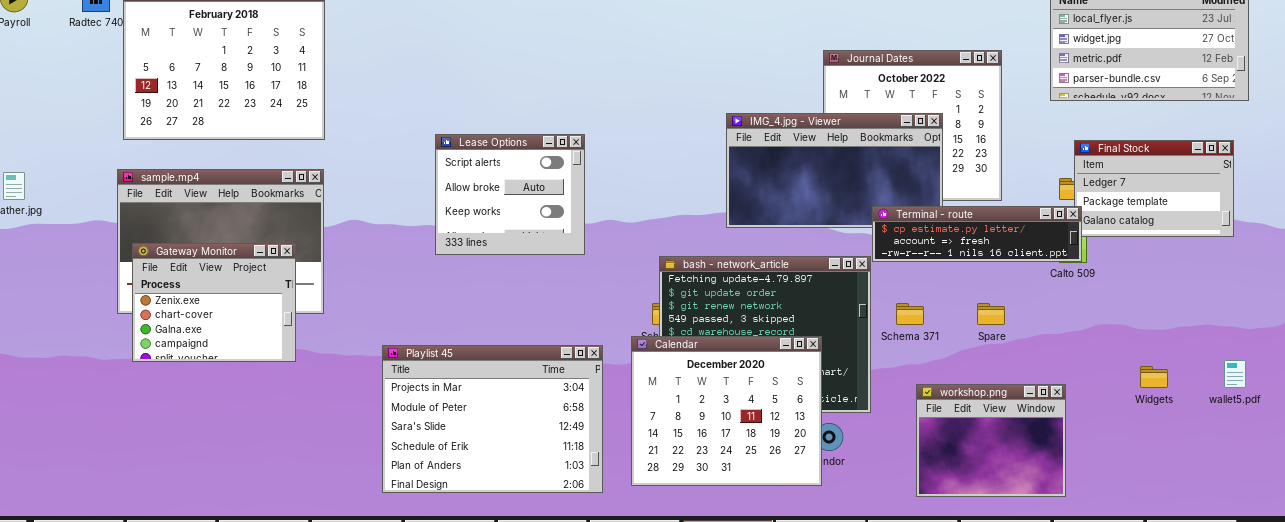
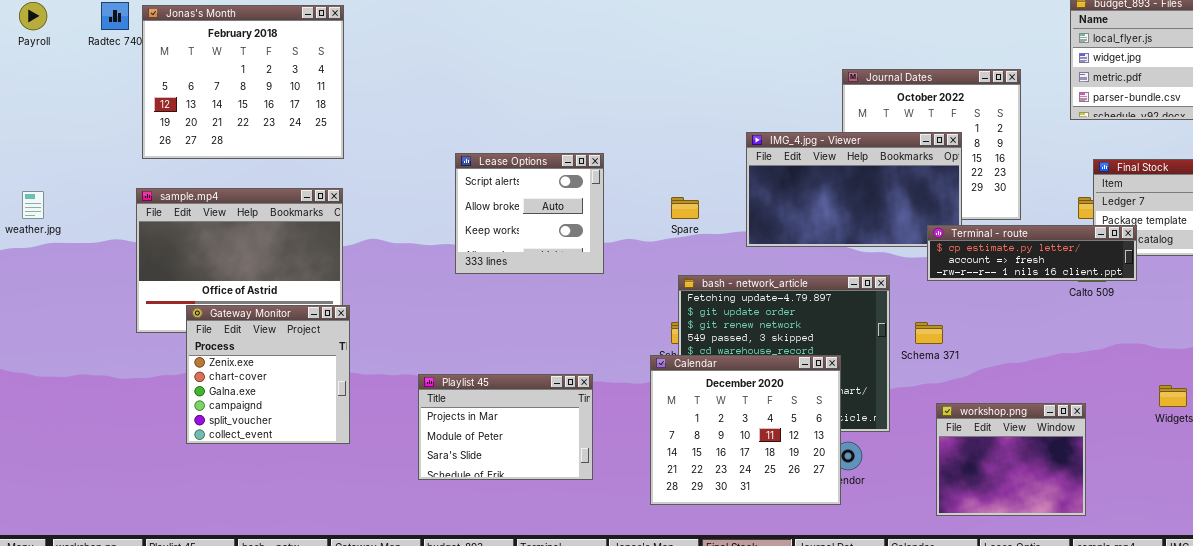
Terminal - route: [872,206,1082,262] -> [927,225,1137,281], moved
Gateway Monitor: [132,243,296,362] -> [186,305,350,444], moved, resized
Spare: [977,303,1005,325] -> [671,197,699,219], moved
Playlist 45: [382,345,603,493] -> [418,374,593,480], moved, resized

